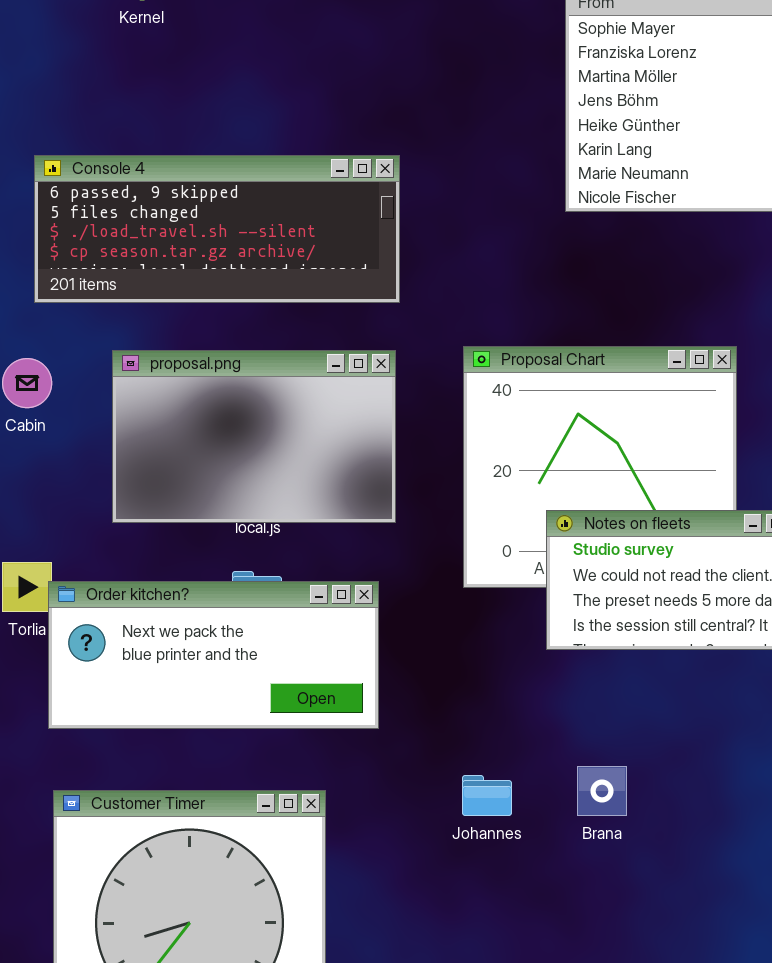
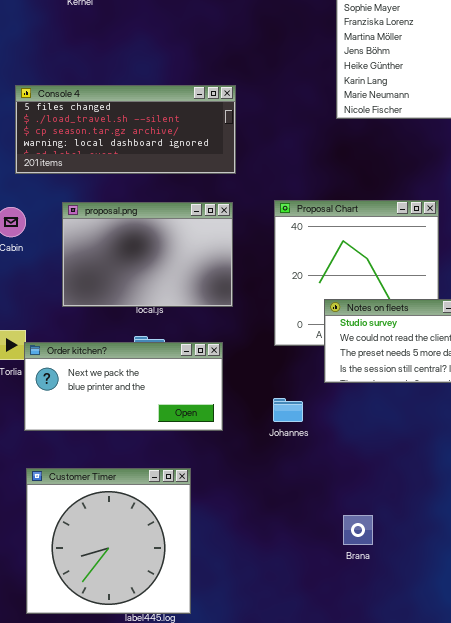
Console 4: [34,155,400,303] -> [15,85,236,174], scrolled down 1 row
Brana: [577,766,627,816] -> [343,515,373,545], moved
Johannes: [462,775,512,816] -> [273,398,303,422], moved

